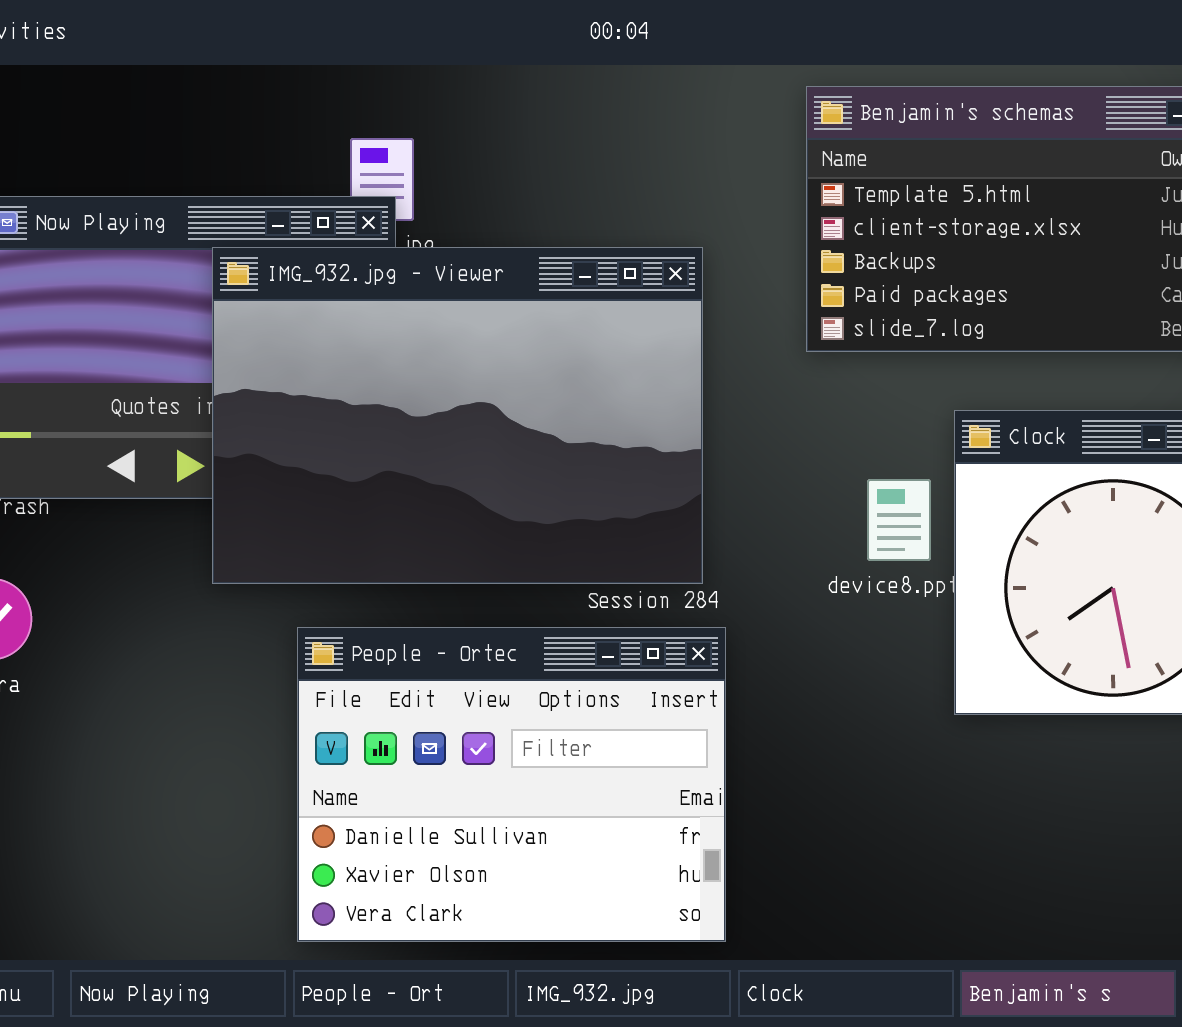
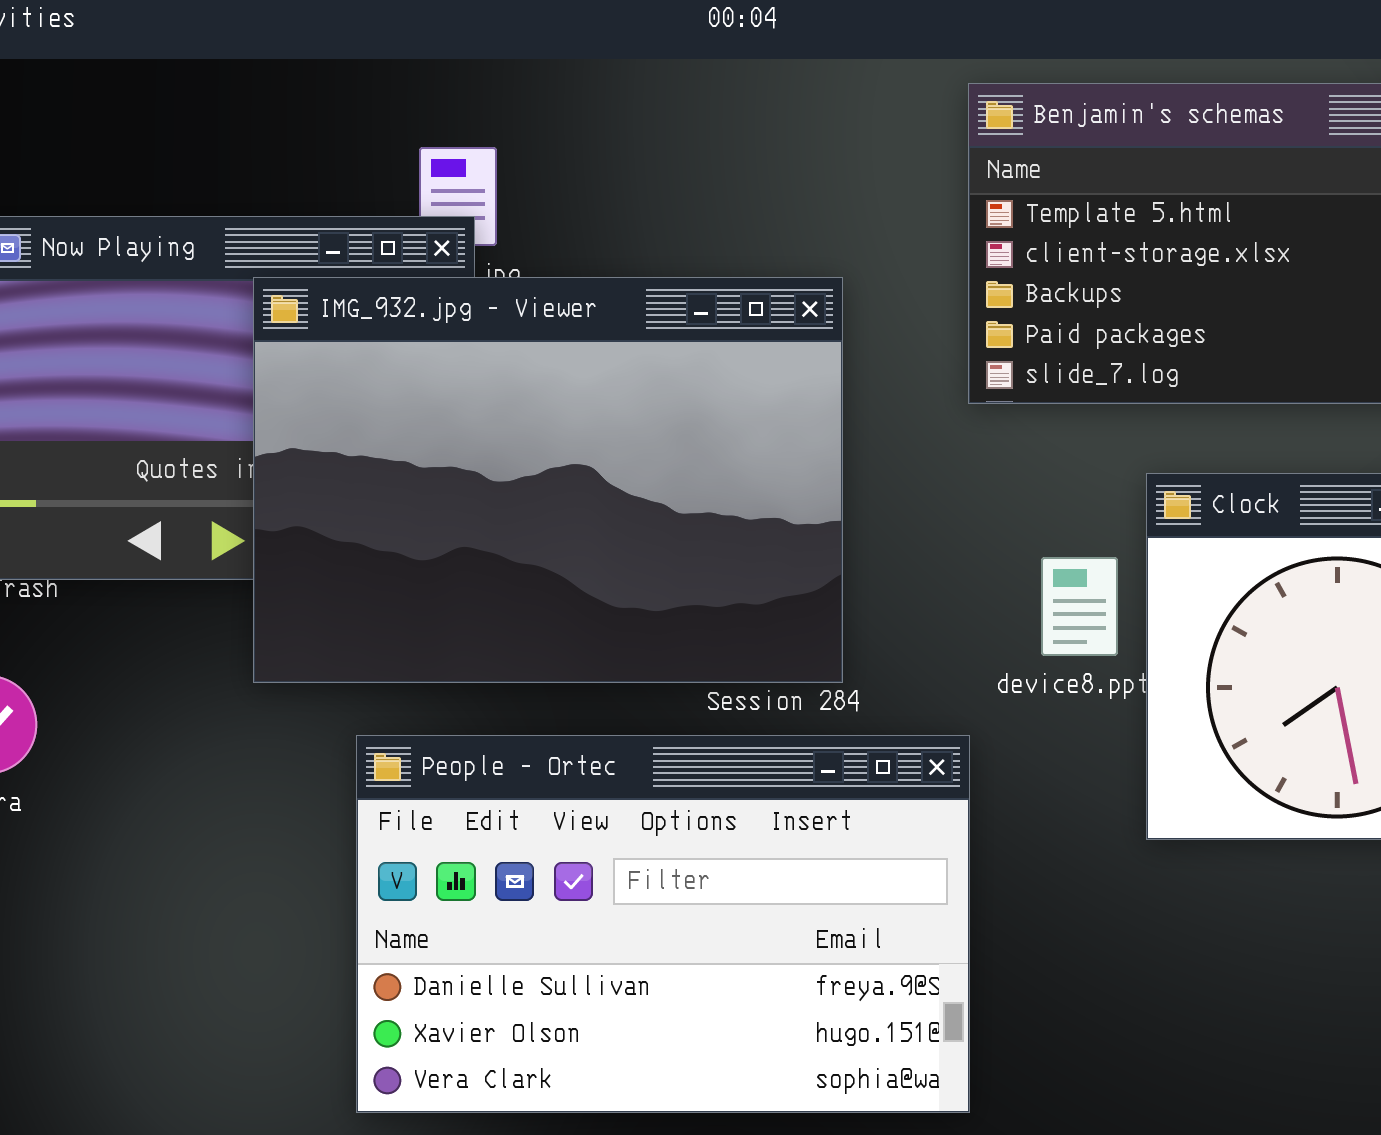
People - Ortec: [297,627,726,942] -> [356,735,970,1113], resized

